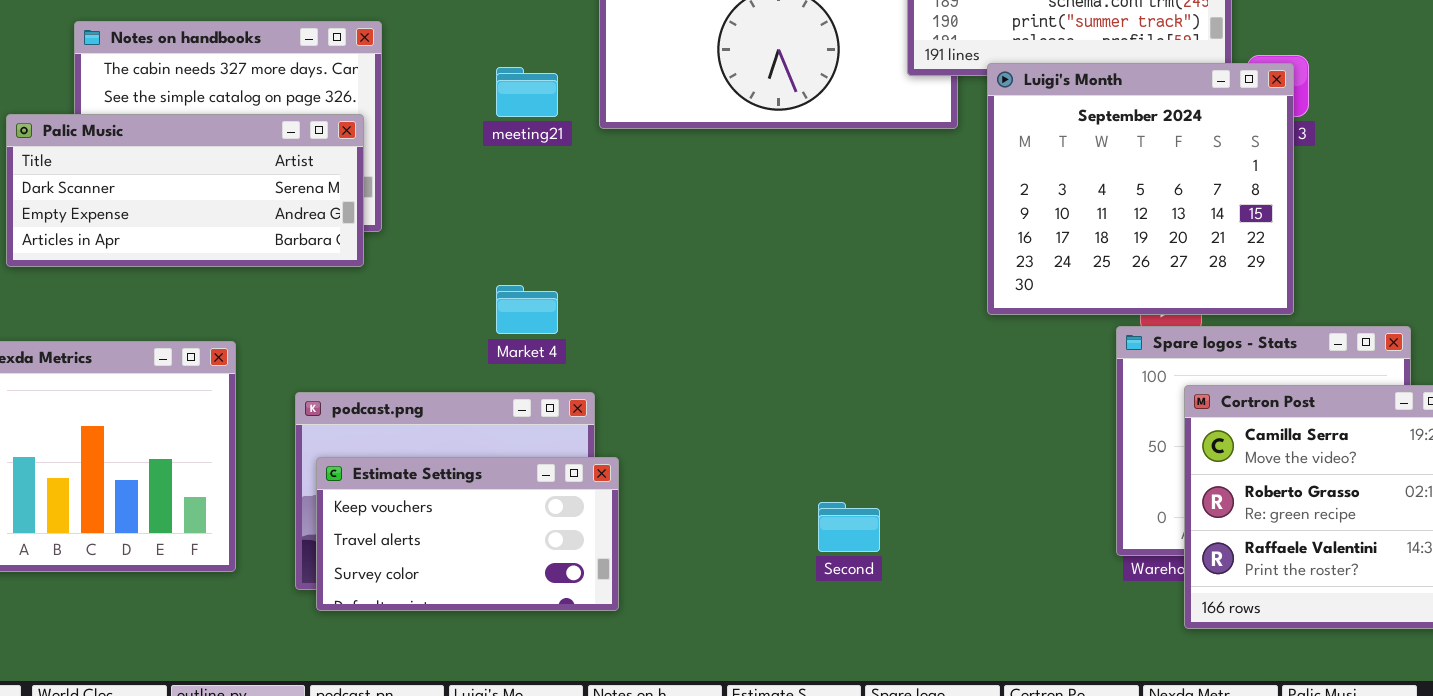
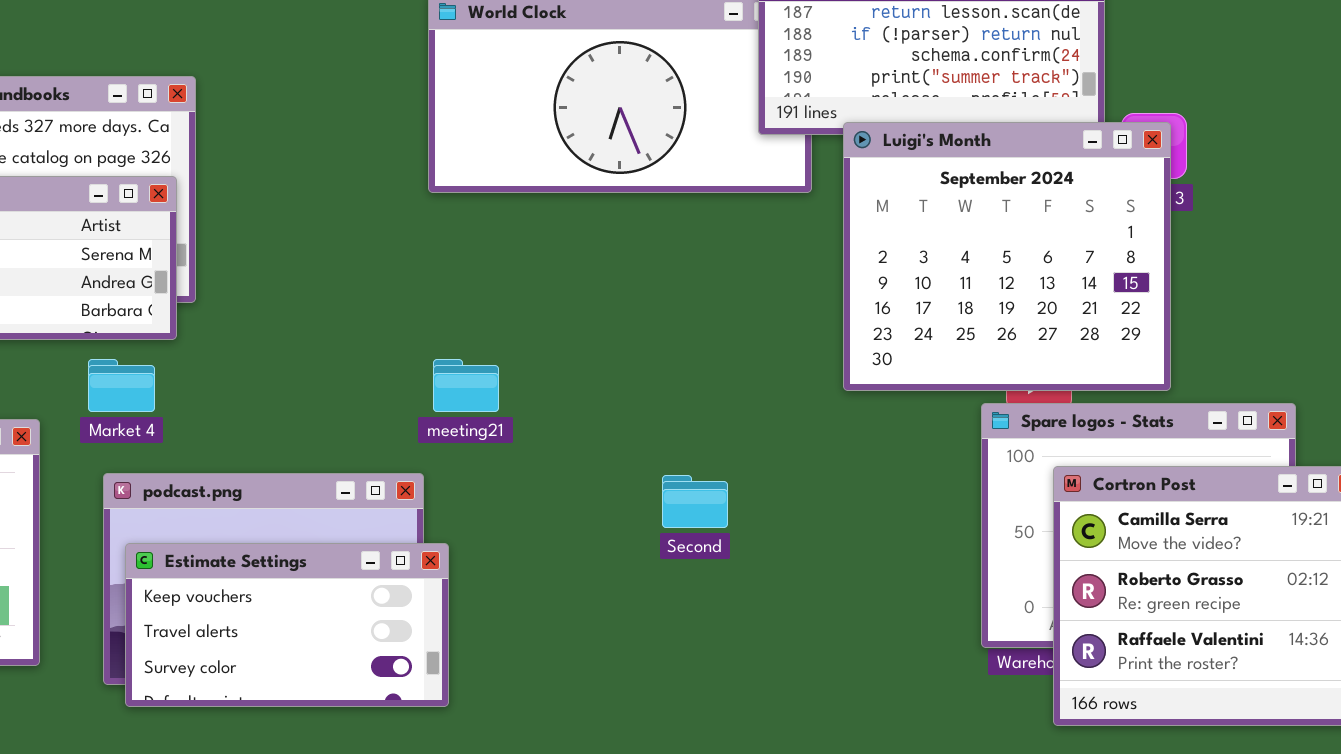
meeting21: [496,67,558,117] -> [433,359,499,412], moved
Market 4: [496,285,558,334] -> [88,359,155,412], moved
Second: [818,502,880,552] -> [662,475,728,528], moved

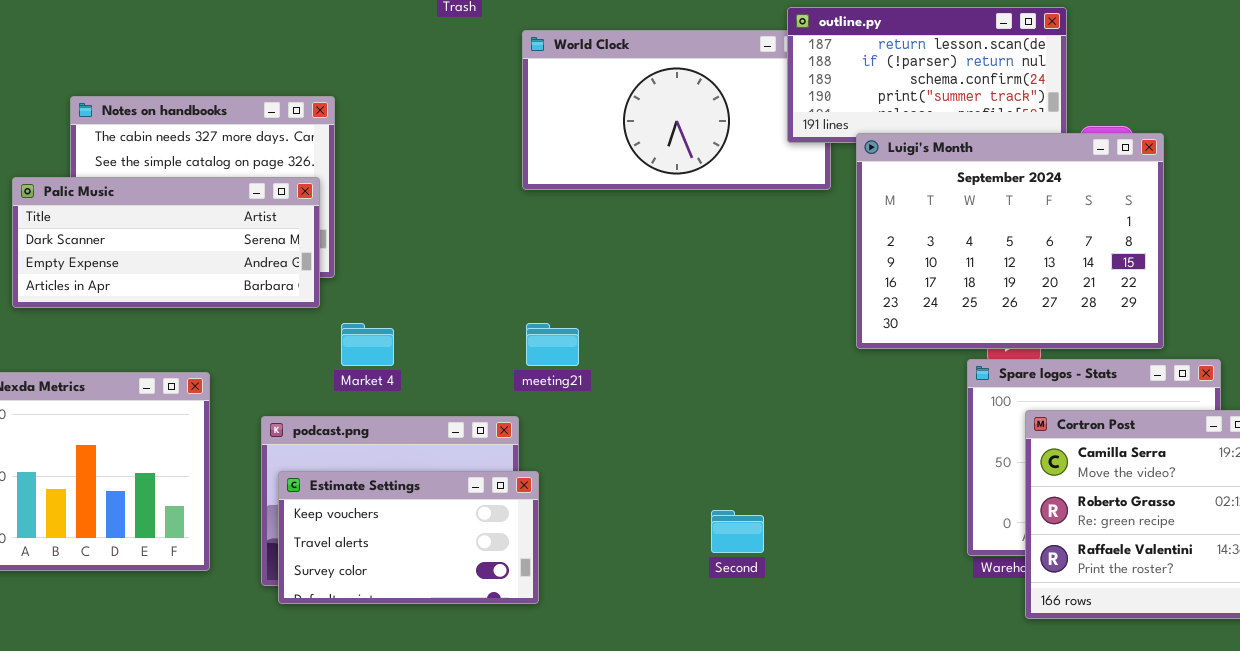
Luigi's Month: [843,122,1171,391] -> [856,133,1164,349], resized
Market 4: [88,359,155,412] -> [341,323,394,366], moved
Second: [662,475,728,528] -> [711,510,764,553], moved

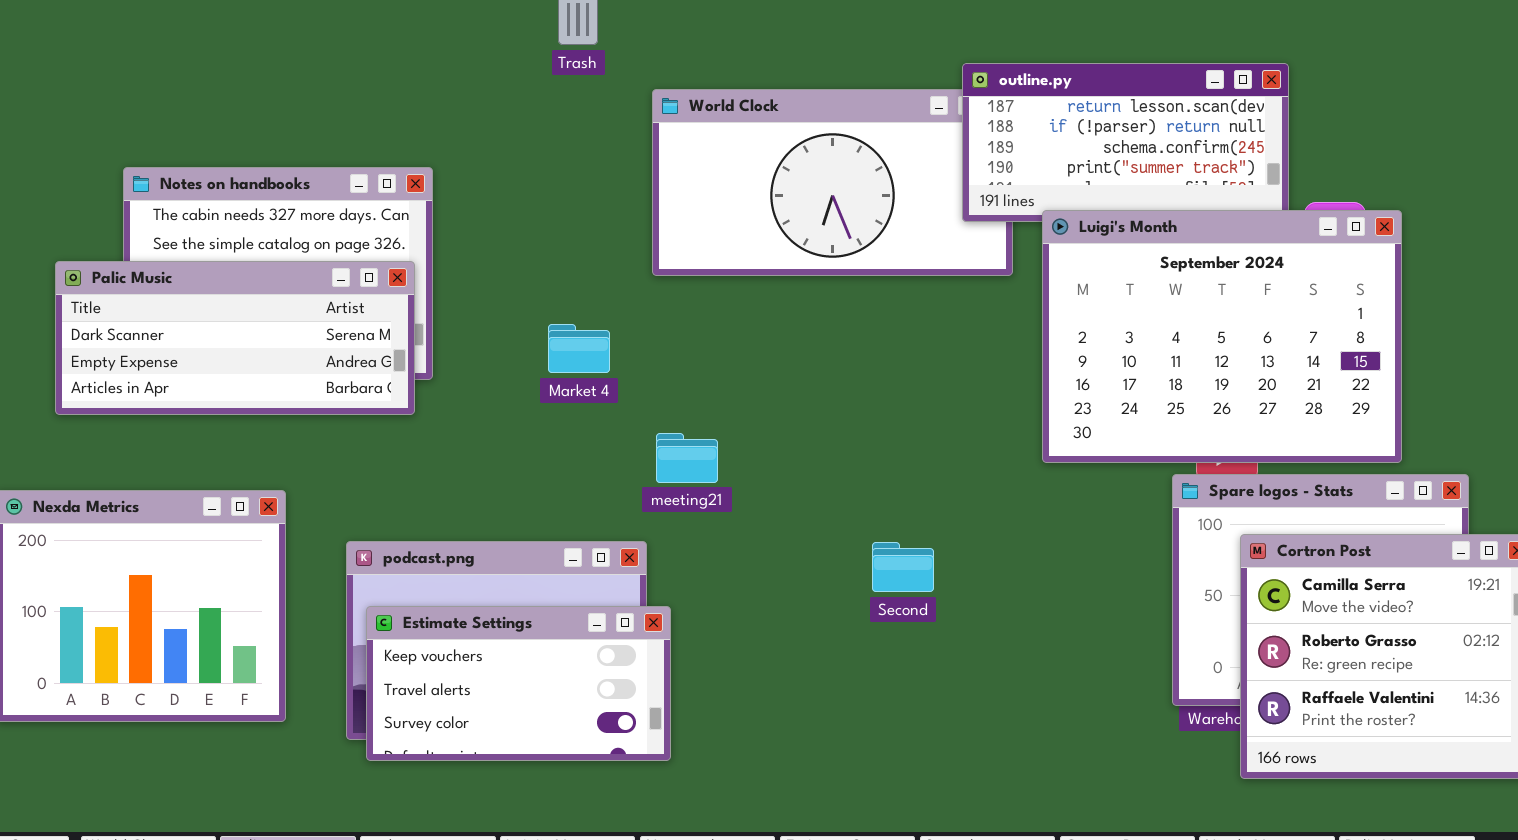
Market 4: [341,323,394,366] -> [548,324,610,373], moved
Second: [711,510,764,553] -> [872,542,934,592], moved

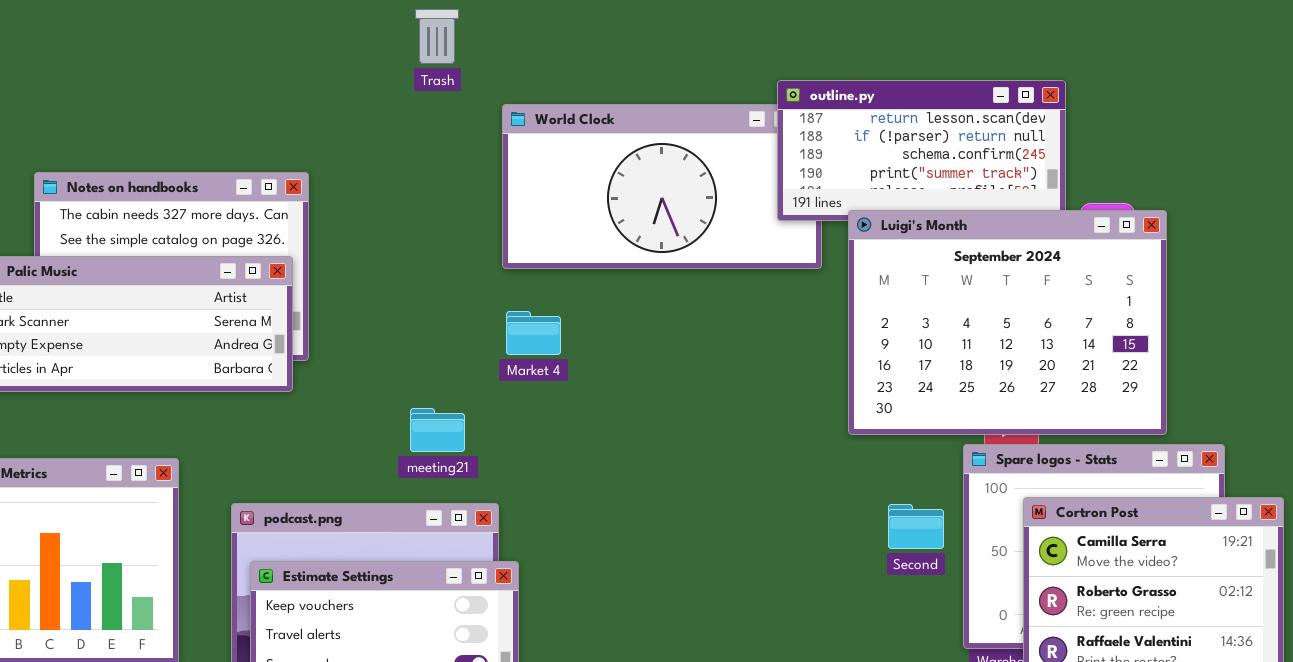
Market 4: [548,324,610,373] -> [506,311,561,355], moved
meeting21: [656,433,718,483] -> [410,408,465,452], moved
Second: [872,542,934,592] -> [888,504,944,549], moved

